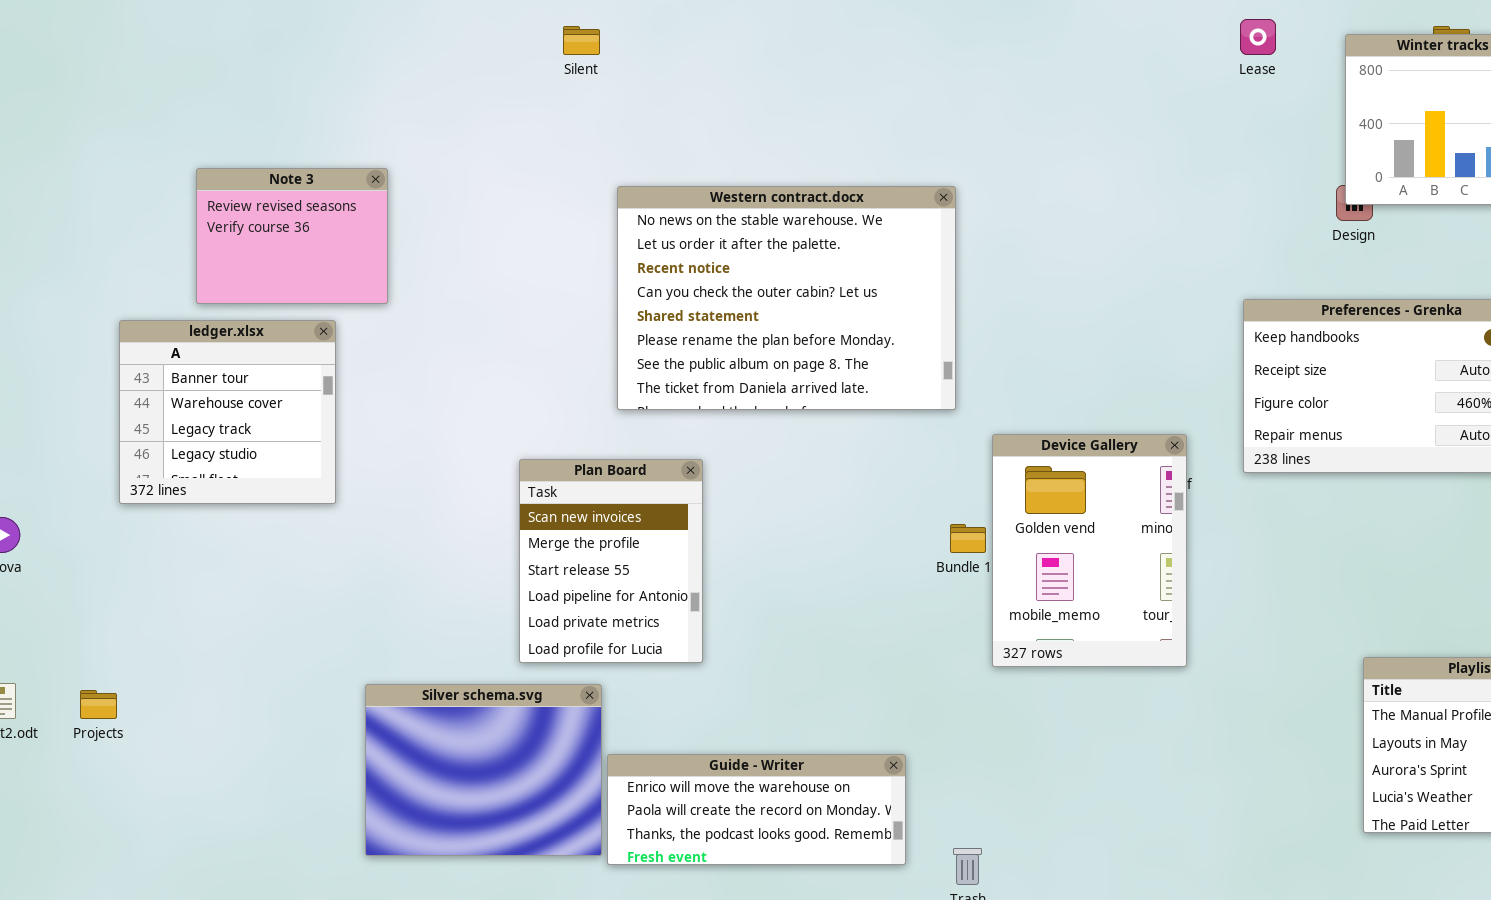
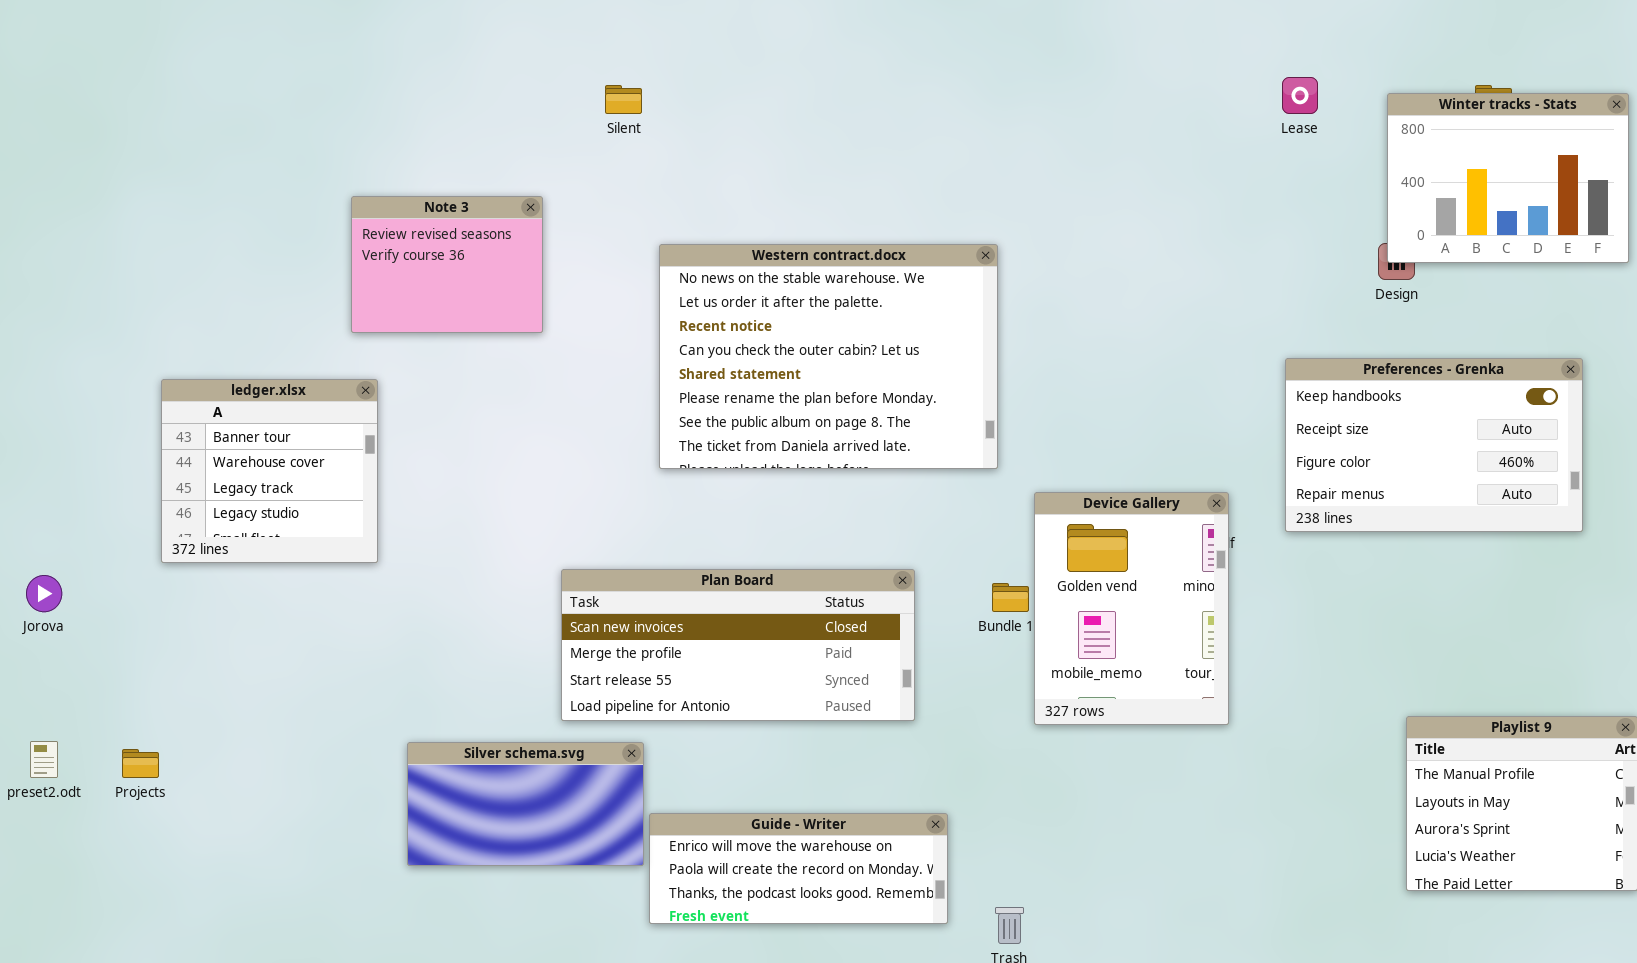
Note 3: [196,168,388,304] -> [351,196,543,333], moved
Plan Board: [519,459,703,663] -> [561,569,915,721], resized
Silver schema.svg: [365,684,602,856] -> [407,742,644,866], resized

